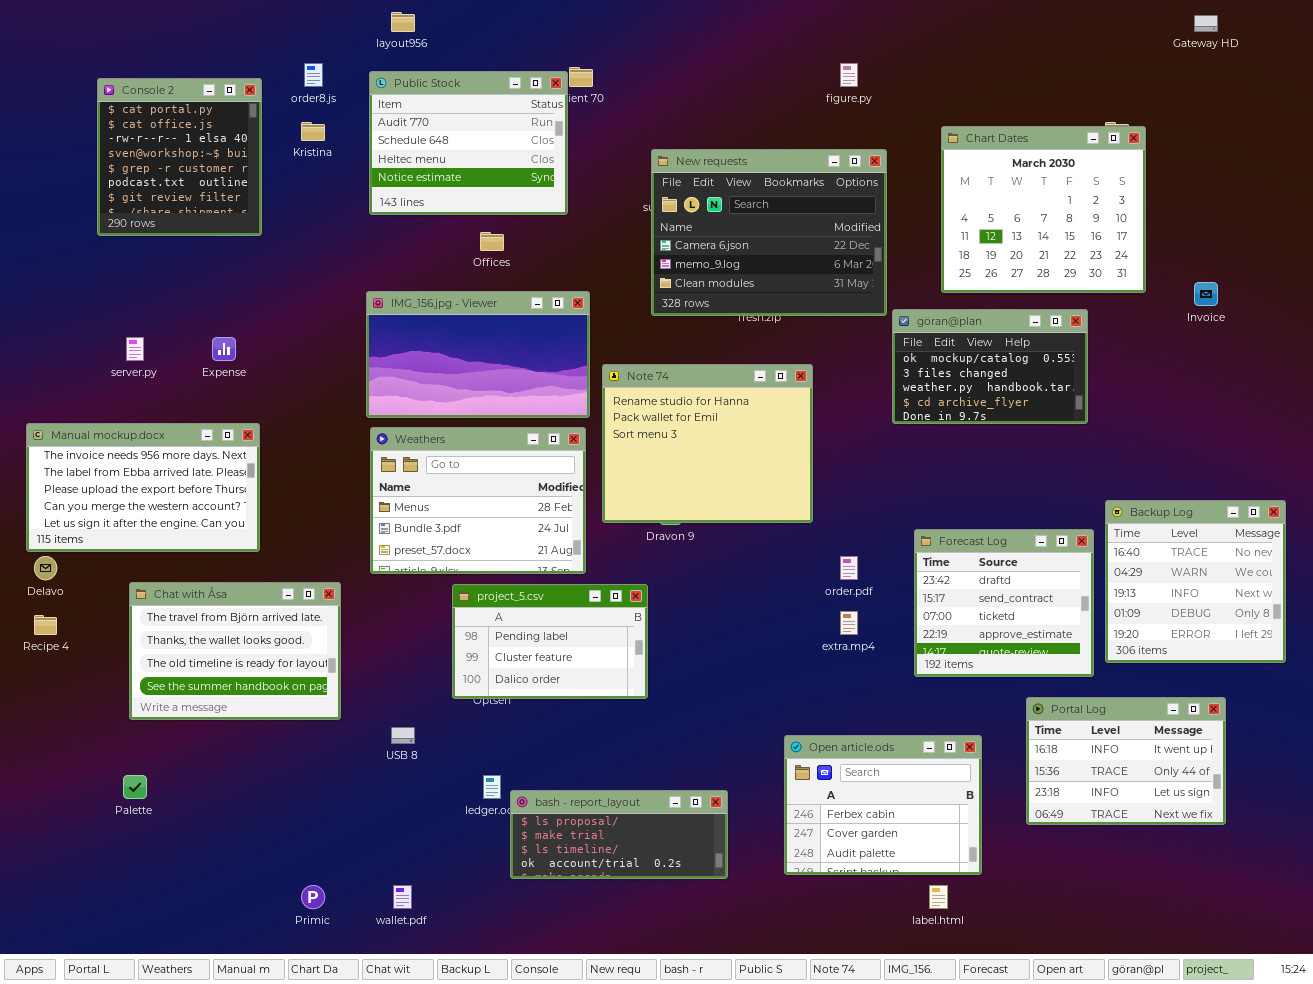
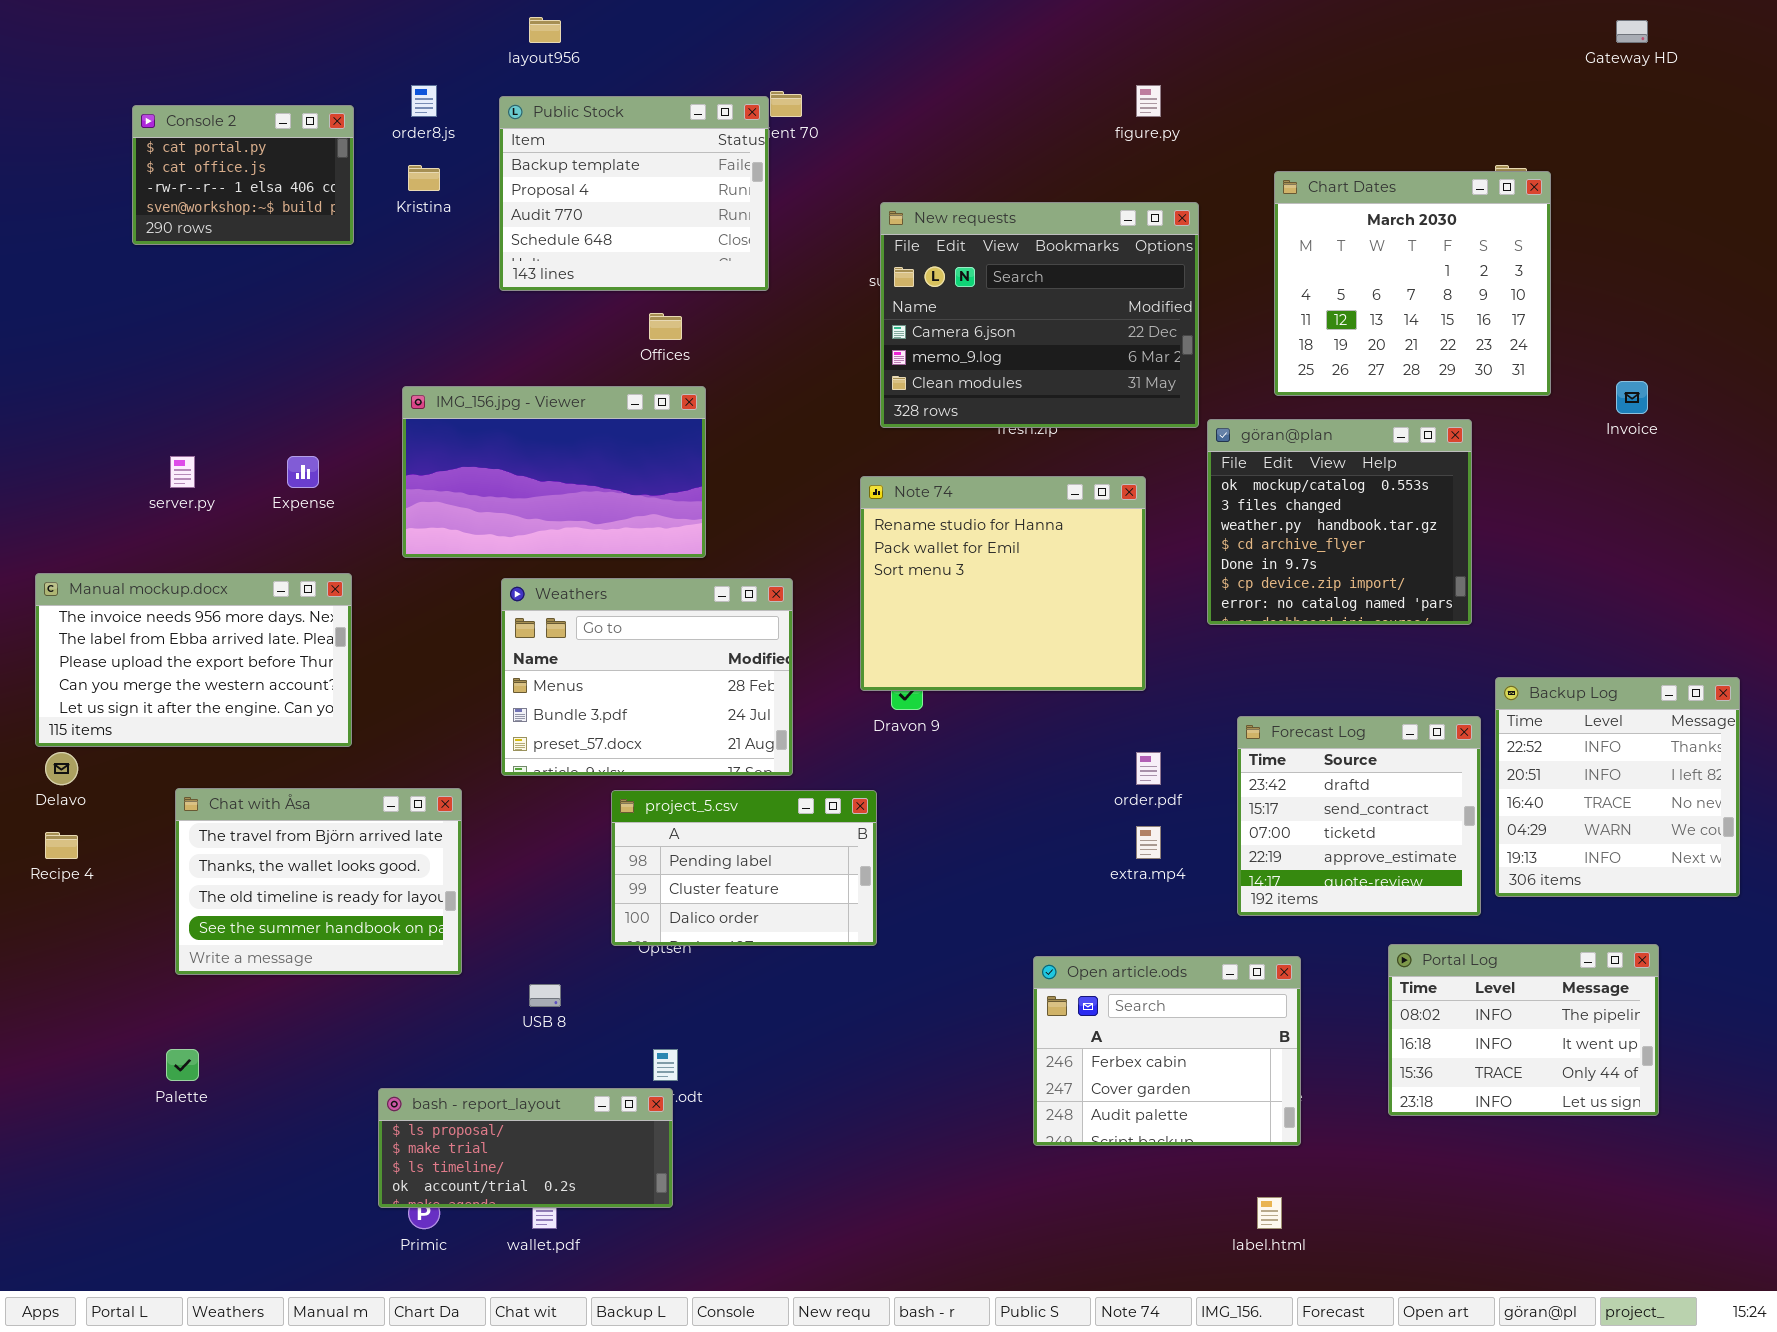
Public Stock: [369,71,568,215] -> [499,96,769,291], scrolled up 2 rows
Console 2: [97,78,262,236] -> [132,105,354,245], resized
IMG_156.jpg - Viewer: [366,291,590,418] -> [402,386,706,558], moved
göran@plan: [892,309,1088,424] -> [1207,419,1472,625], resized
Note 74: [602,364,813,523] -> [860,476,1146,691], moved
Backup Log: [1105,500,1286,663] -> [1495,677,1740,897], scrolled up 2 rows
Portal Log: [1026,697,1226,825] -> [1388,944,1659,1116], scrolled up 1 row
Open article.ods: [784,735,982,875] -> [1033,956,1301,1146], moved
bash - report_layout: [510,790,728,879] -> [378,1088,673,1208], moved

